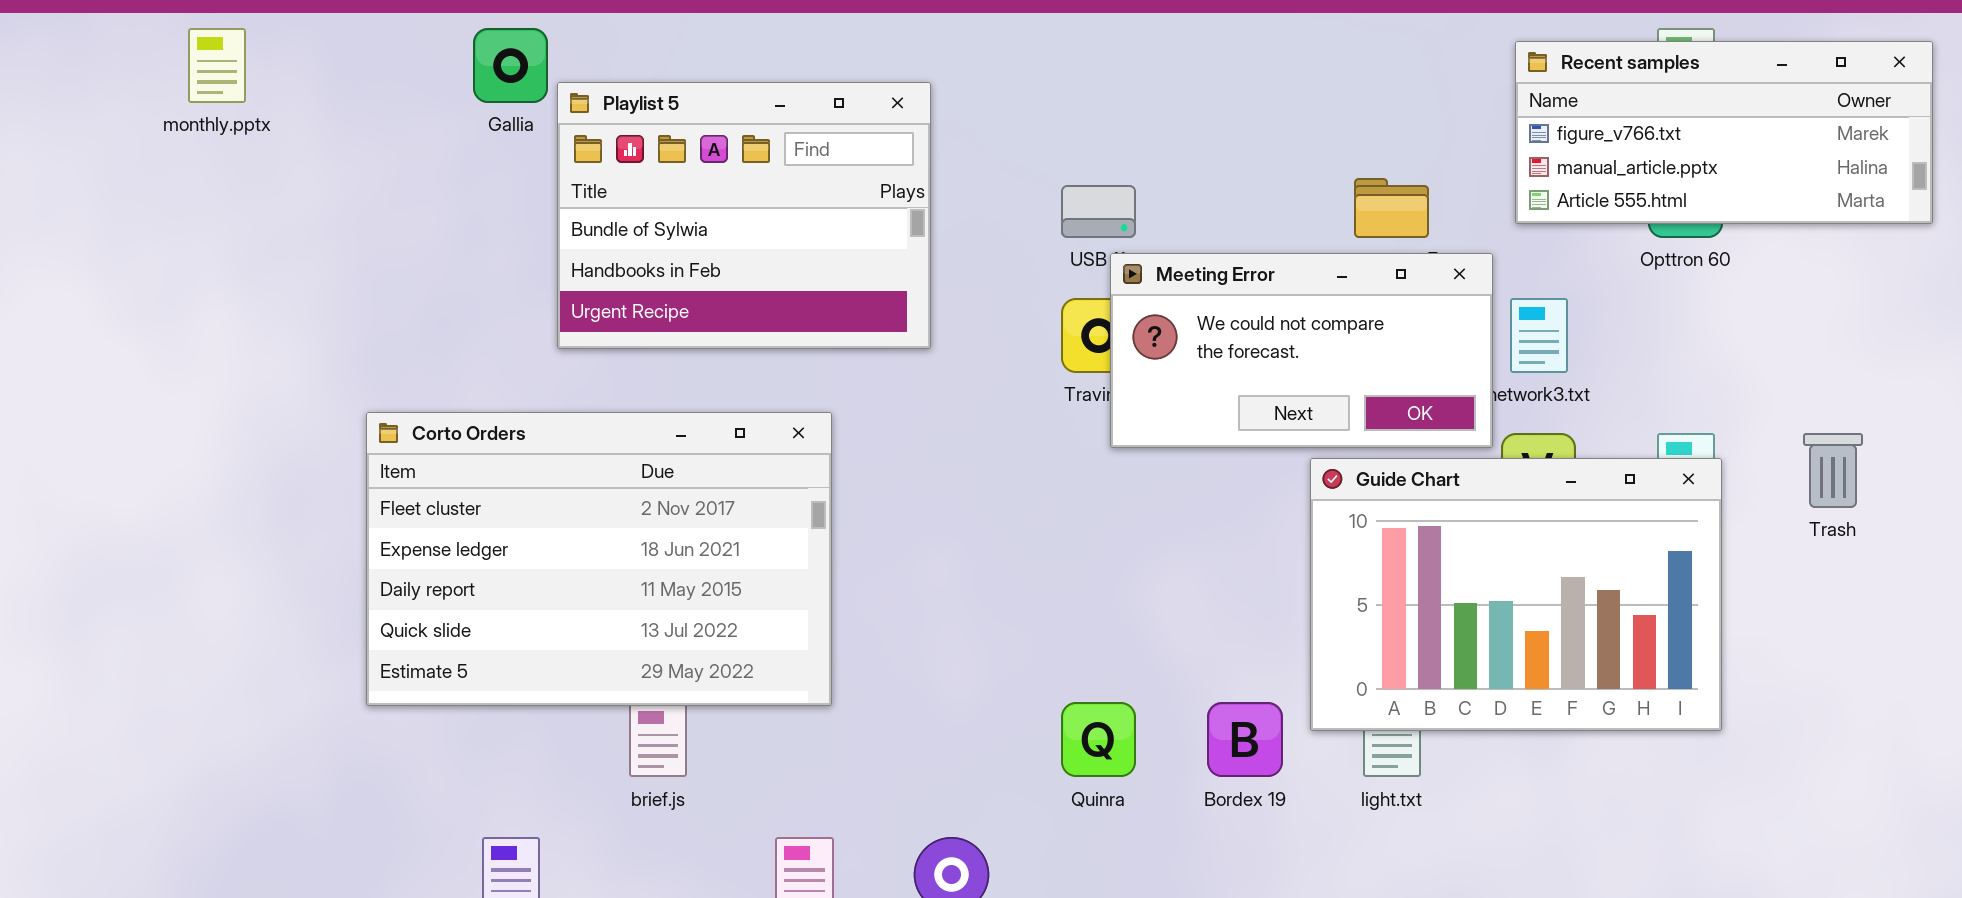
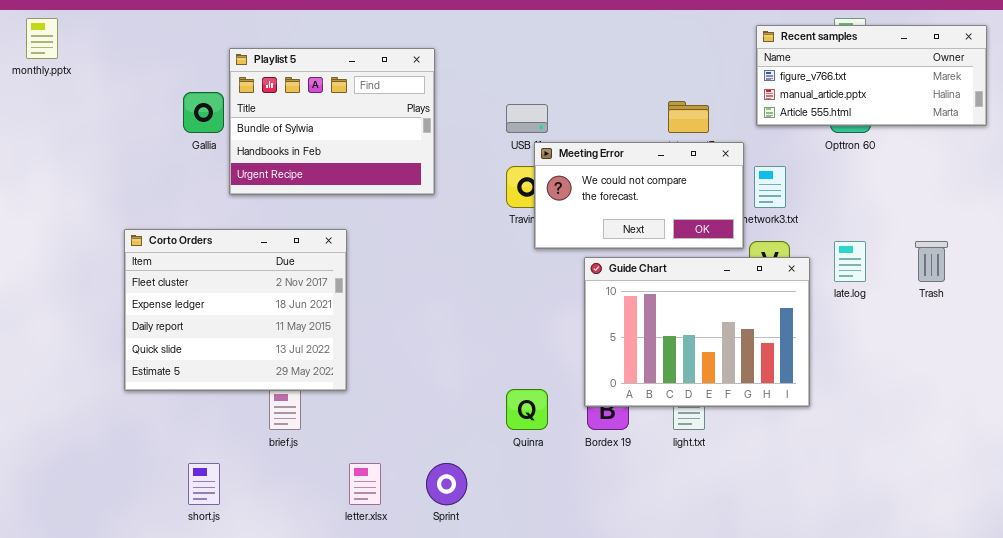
Gallia: [473,28,548,103] -> [183,92,224,133], moved
Corto Orders: [366,412,832,706] -> [124,229,347,391], resized
Guide Chart: [1310,458,1722,731] -> [584,257,810,407], moved

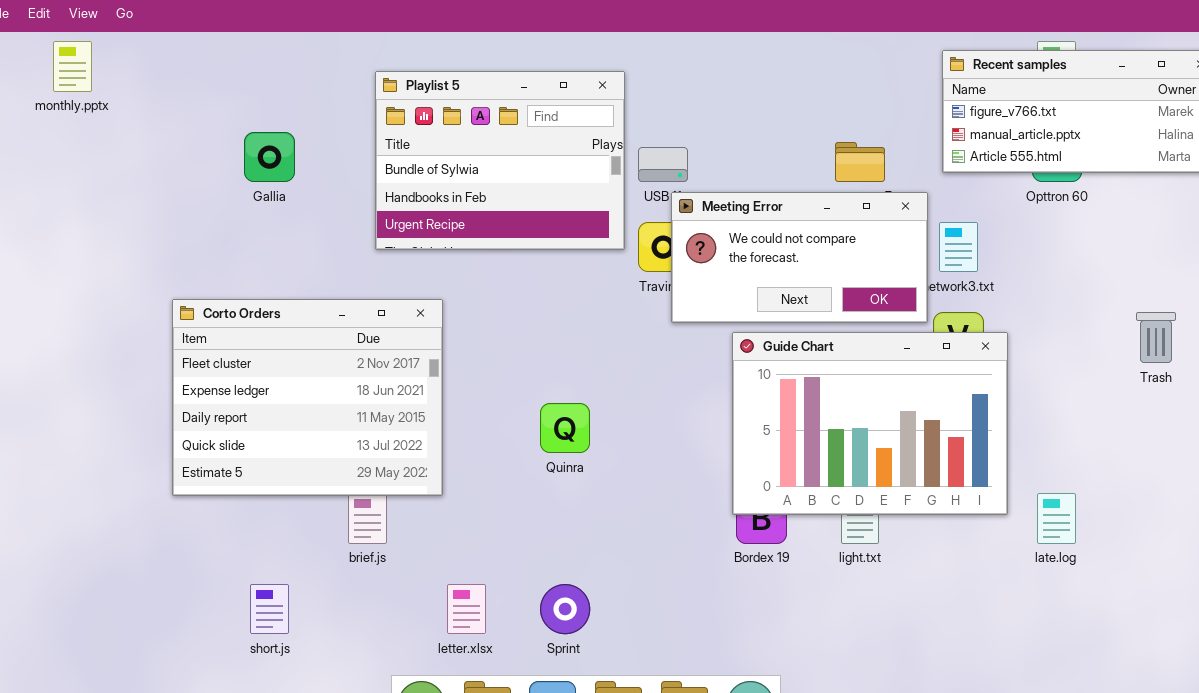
Playlist 5: [229,48,435,195] -> [375,71,625,250], moved
late.log: [834,241,866,282] -> [1037,493,1076,544], moved
Quinra: [506,389,548,430] -> [540,403,590,453], moved

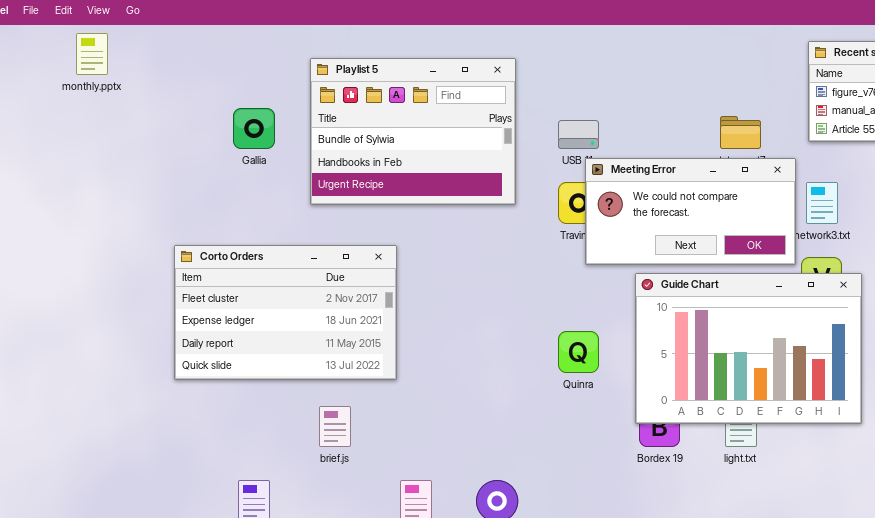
Playlist 5: [375,71,625,250] -> [310,58,516,205], moved
Corto Orders: [172,299,443,496] -> [174,245,397,380], resized
Quinra: [540,403,590,453] -> [558,331,599,373], moved

